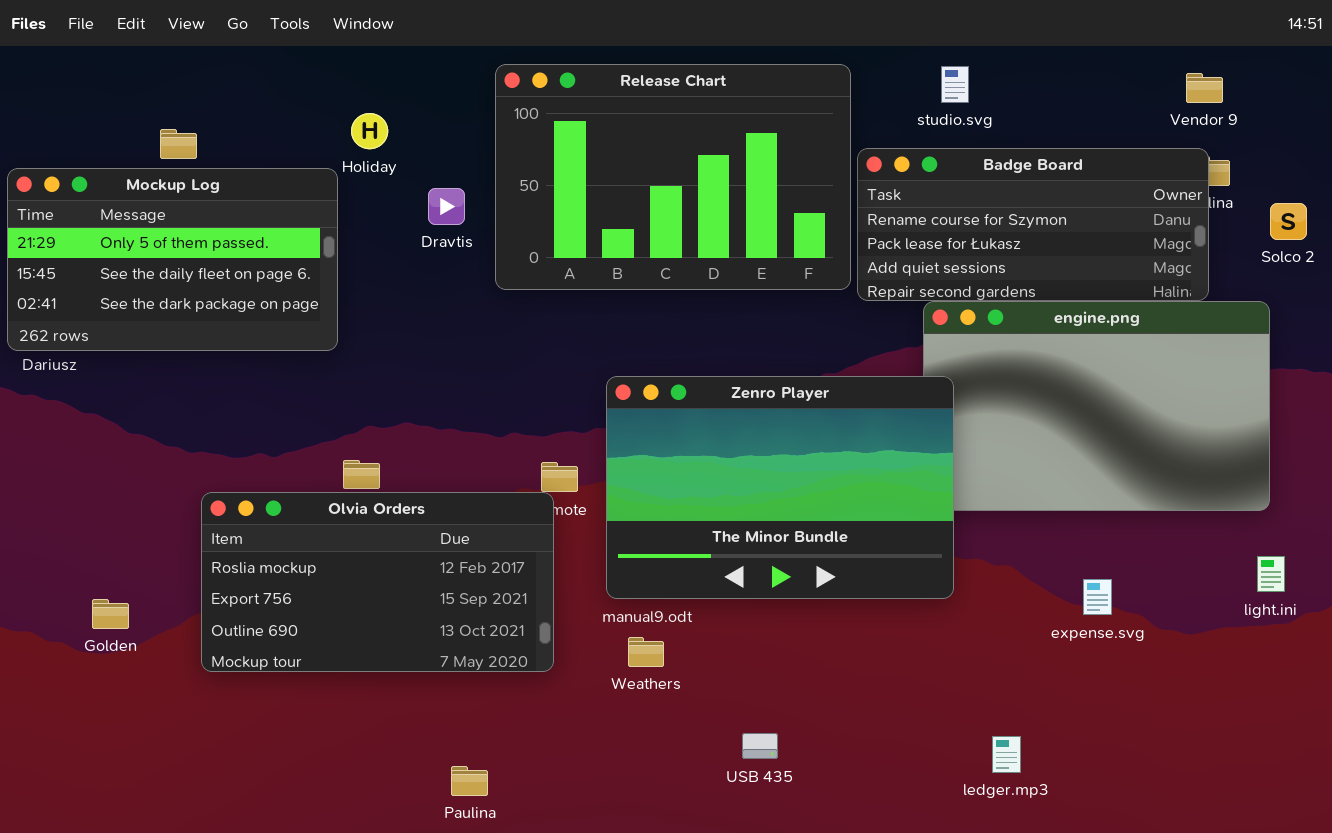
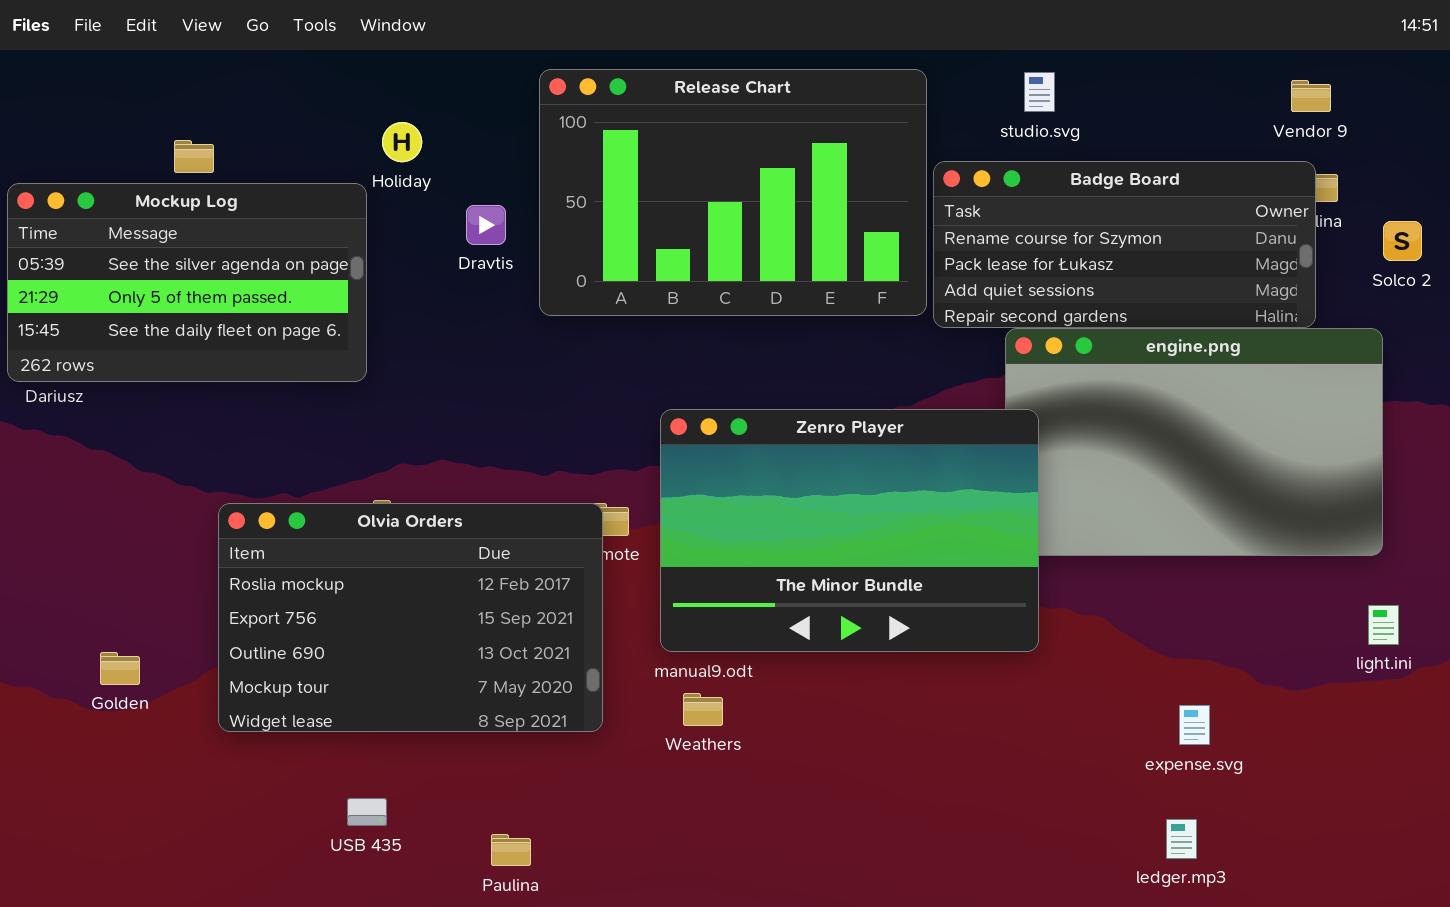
Mockup Log: [7,168,338,351] -> [7,183,367,382], scrolled up 1 row
Olvia Orders: [201,492,554,672] -> [218,503,603,732], resized
expense.svg: [1083,579,1112,615] -> [1179,705,1210,745], moved
USB 435: [742,733,778,759] -> [347,798,387,826], moved
ledger.mp3: [992,736,1021,773] -> [1166,819,1197,859], moved

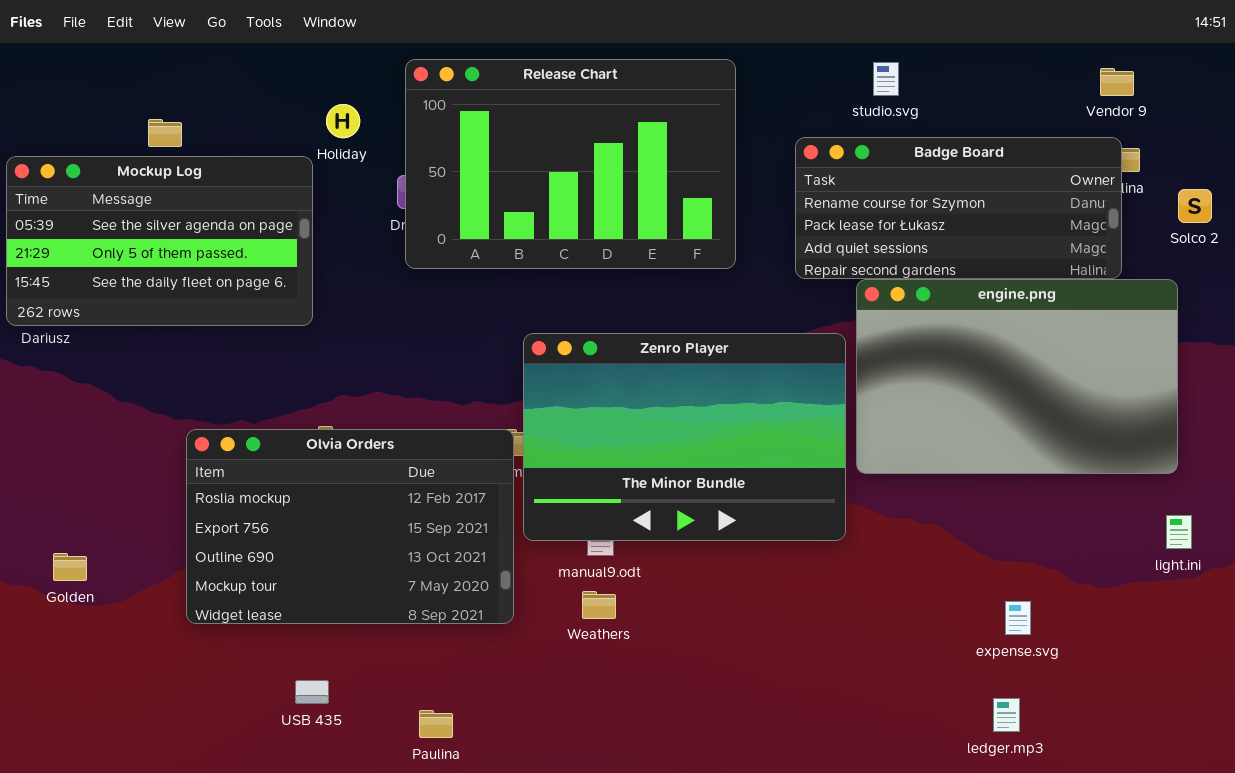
Release Chart: [539,69,927,316] -> [405,59,736,269], moved
Zenro Player: [660,409,1039,652] -> [523,333,846,541], moved
Golden: [100,652,140,685] -> [53,553,87,581], moved

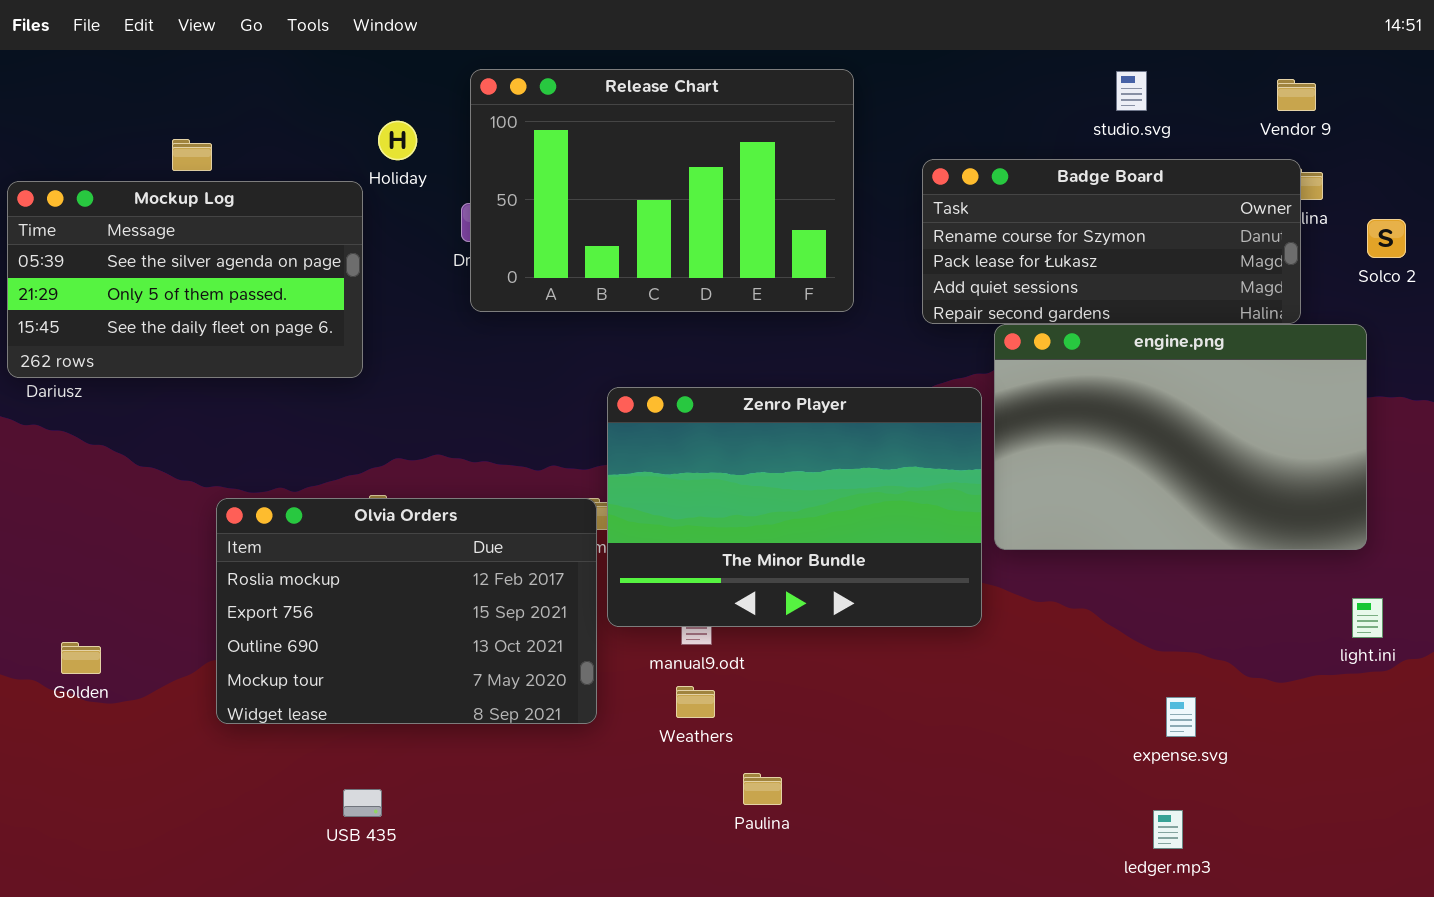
studio.svg: [873,62,899,96] -> [1116,71,1147,111], moved
Paulina: [419,710,453,738] -> [743,773,782,805], moved

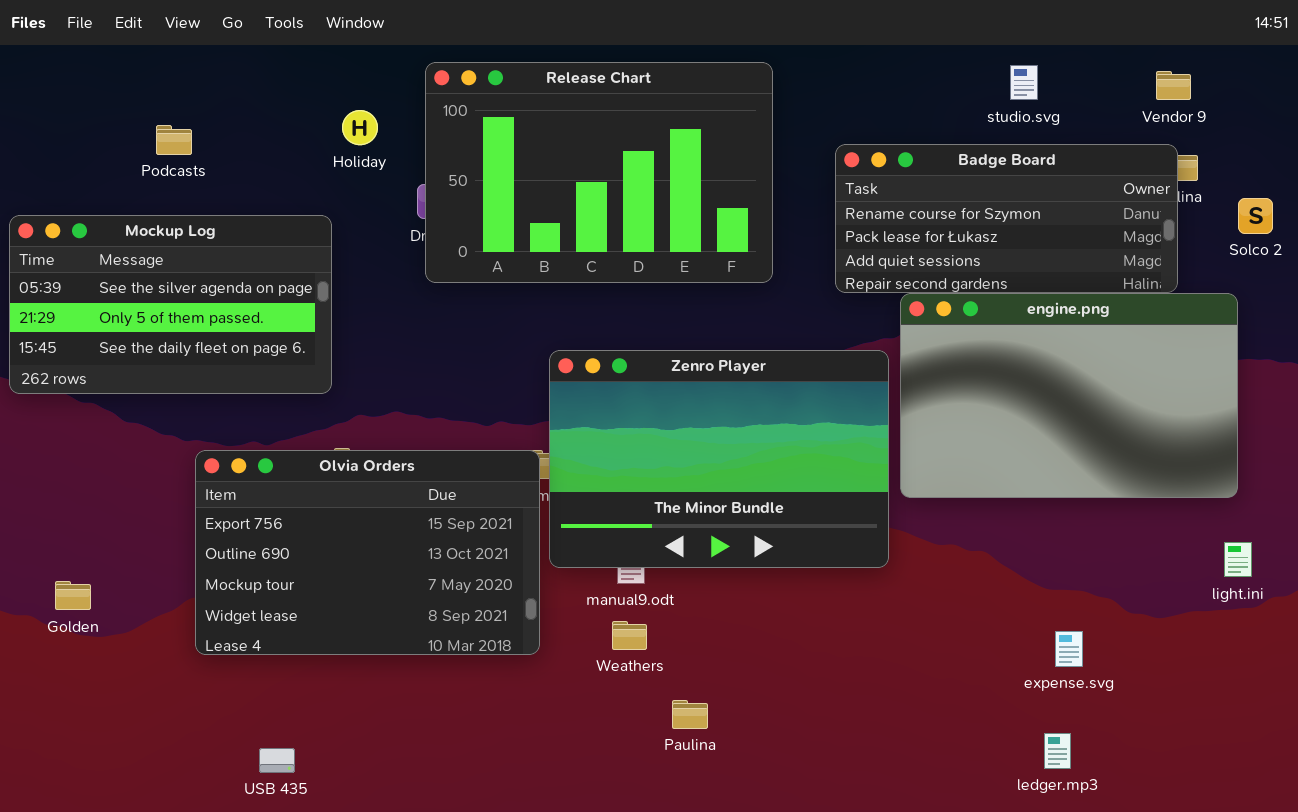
Mockup Log: [7,181,363,378] -> [9,215,332,394], moved
Olvia Orders: [216,498,597,724] -> [195,450,540,655], scrolled down 1 row
USB 435: [343,789,382,817] -> [259,748,295,773], moved

